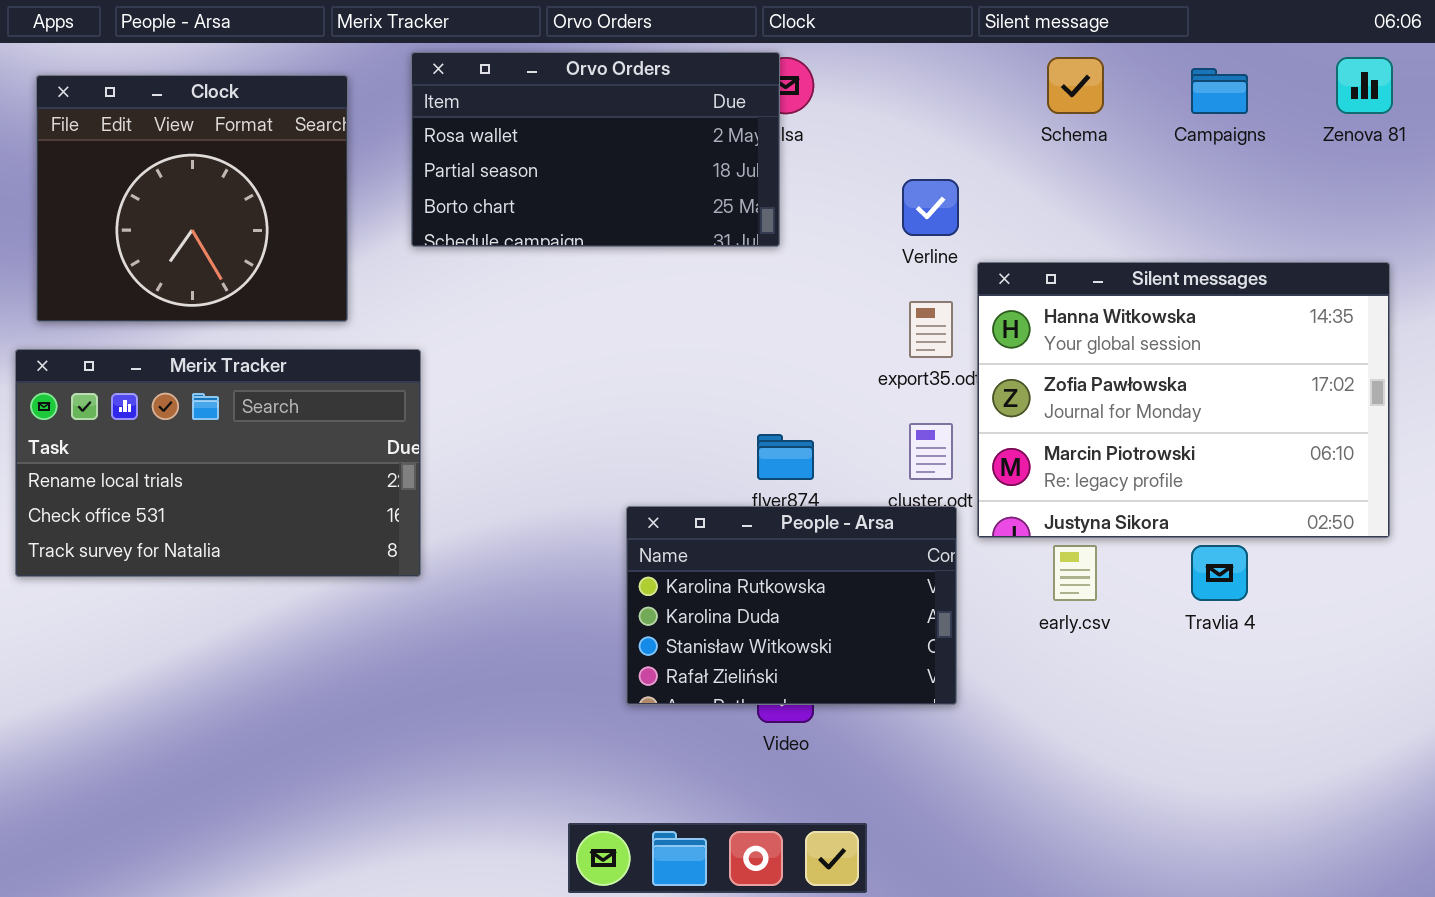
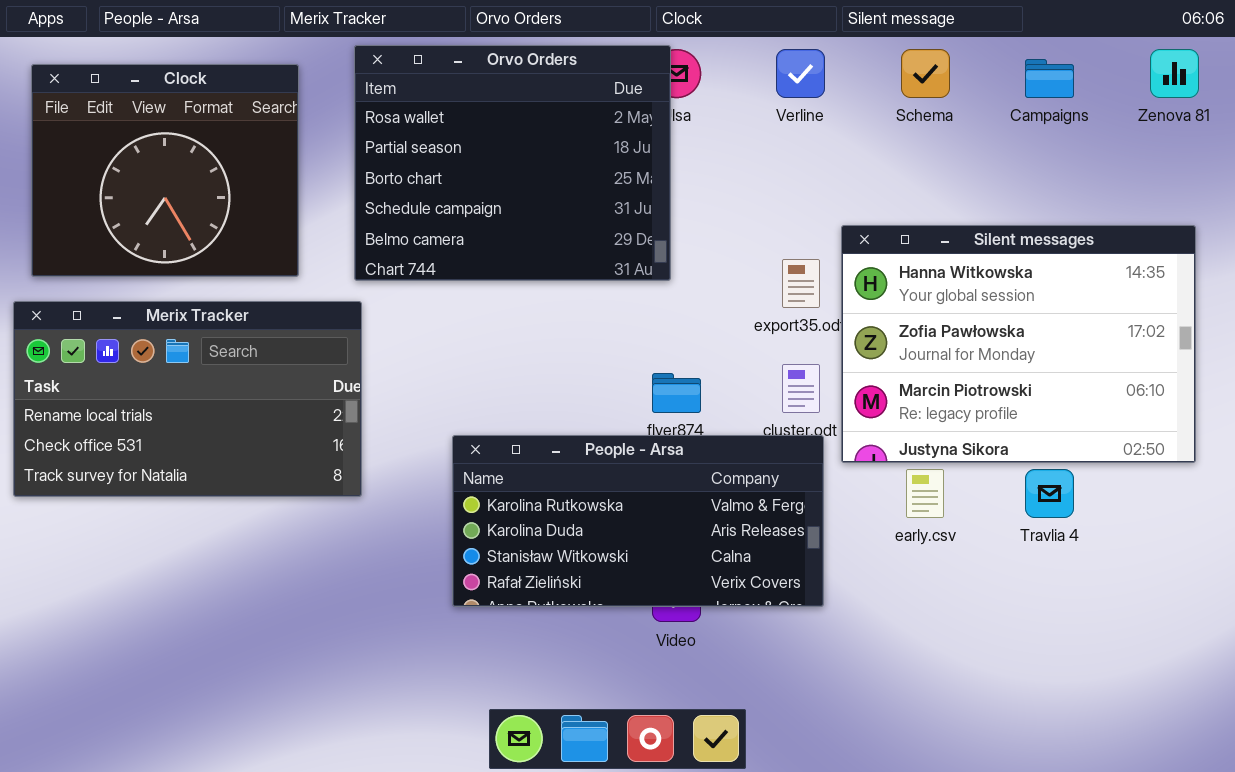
Orvo Orders: [411,52,780,247] -> [354,45,671,281], resized
Verline: [902,179,959,236] -> [776,49,825,98], moved
People - Arsa: [626,506,957,705] -> [452,435,824,607], resized

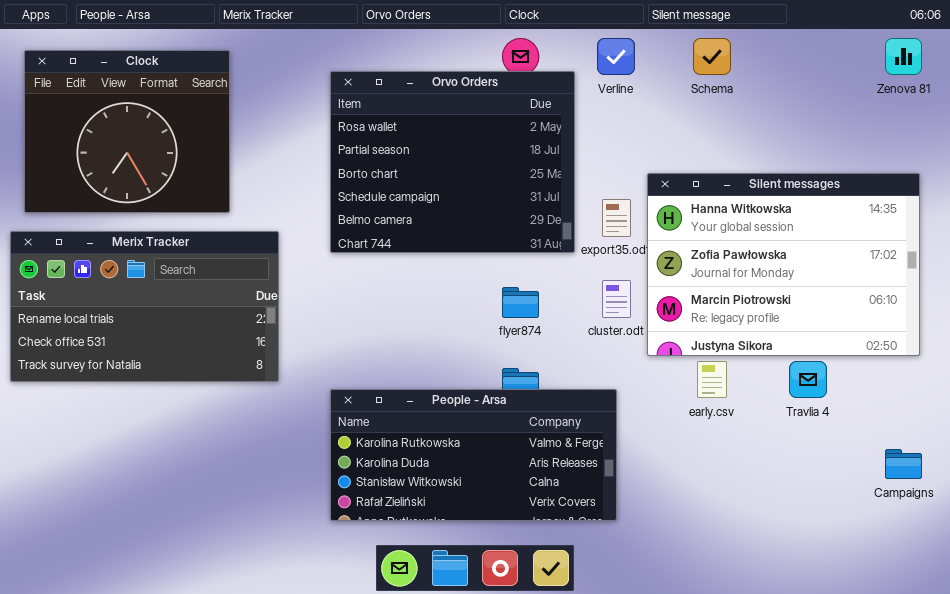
Orvo Orders: [354,45,671,281] -> [330,71,575,253], moved
Campaigns: [1025,59,1074,98] -> [885,449,922,479], moved
People - Arsa: [452,435,824,607] -> [330,389,617,521], moved

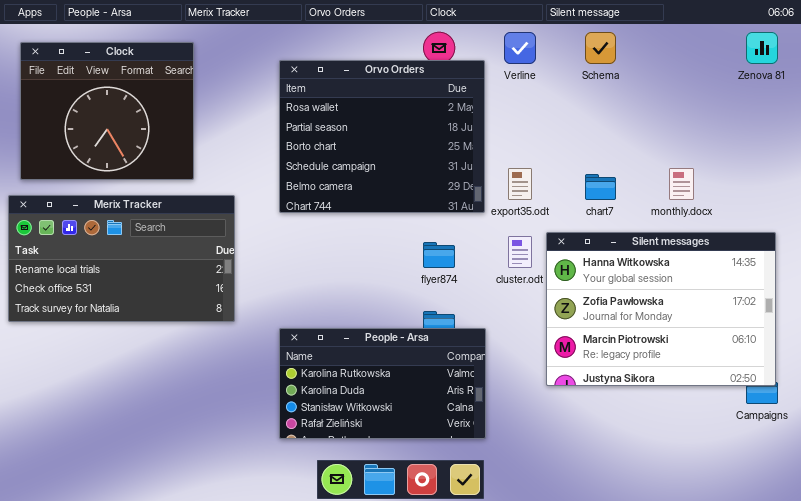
Silent messages: [647,173,920,356] -> [546,232,776,386], moved
People - Arsa: [330,389,617,521] -> [279,328,486,439], resized

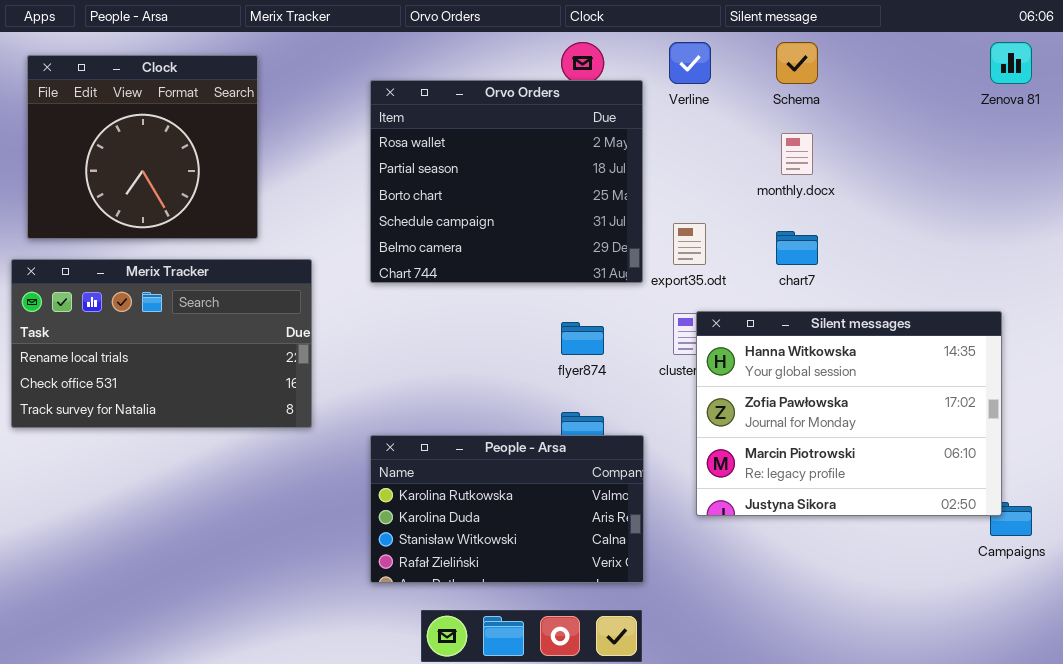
monthly.docx: [669,168,694,200] -> [781,133,813,175], moved
Silent messages: [546,232,776,386] -> [696,311,1002,516], moved

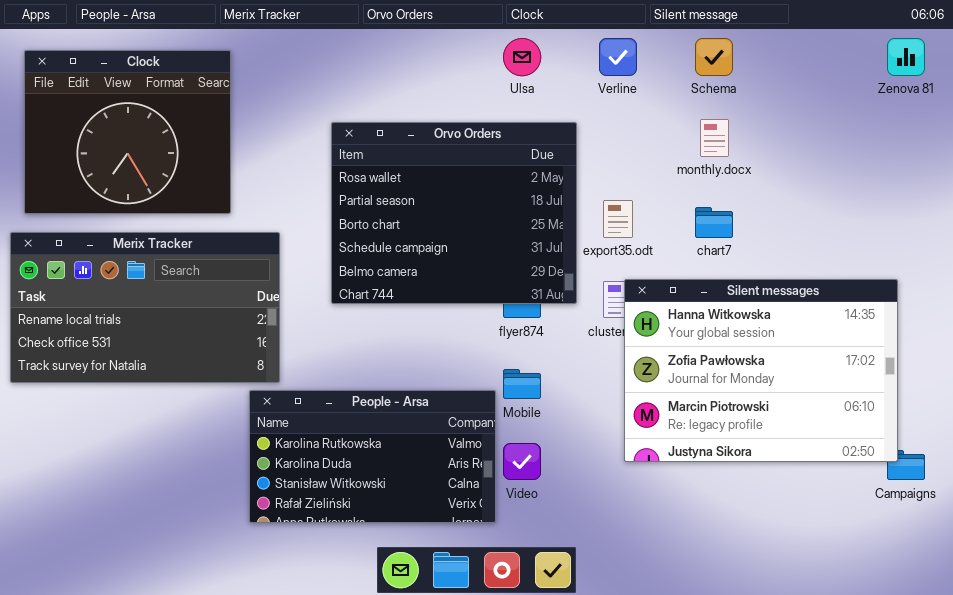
Orvo Orders: [370,80,643,283] -> [331,122,577,304], moved
People - Arsa: [370,435,644,583] -> [249,390,496,523], moved

